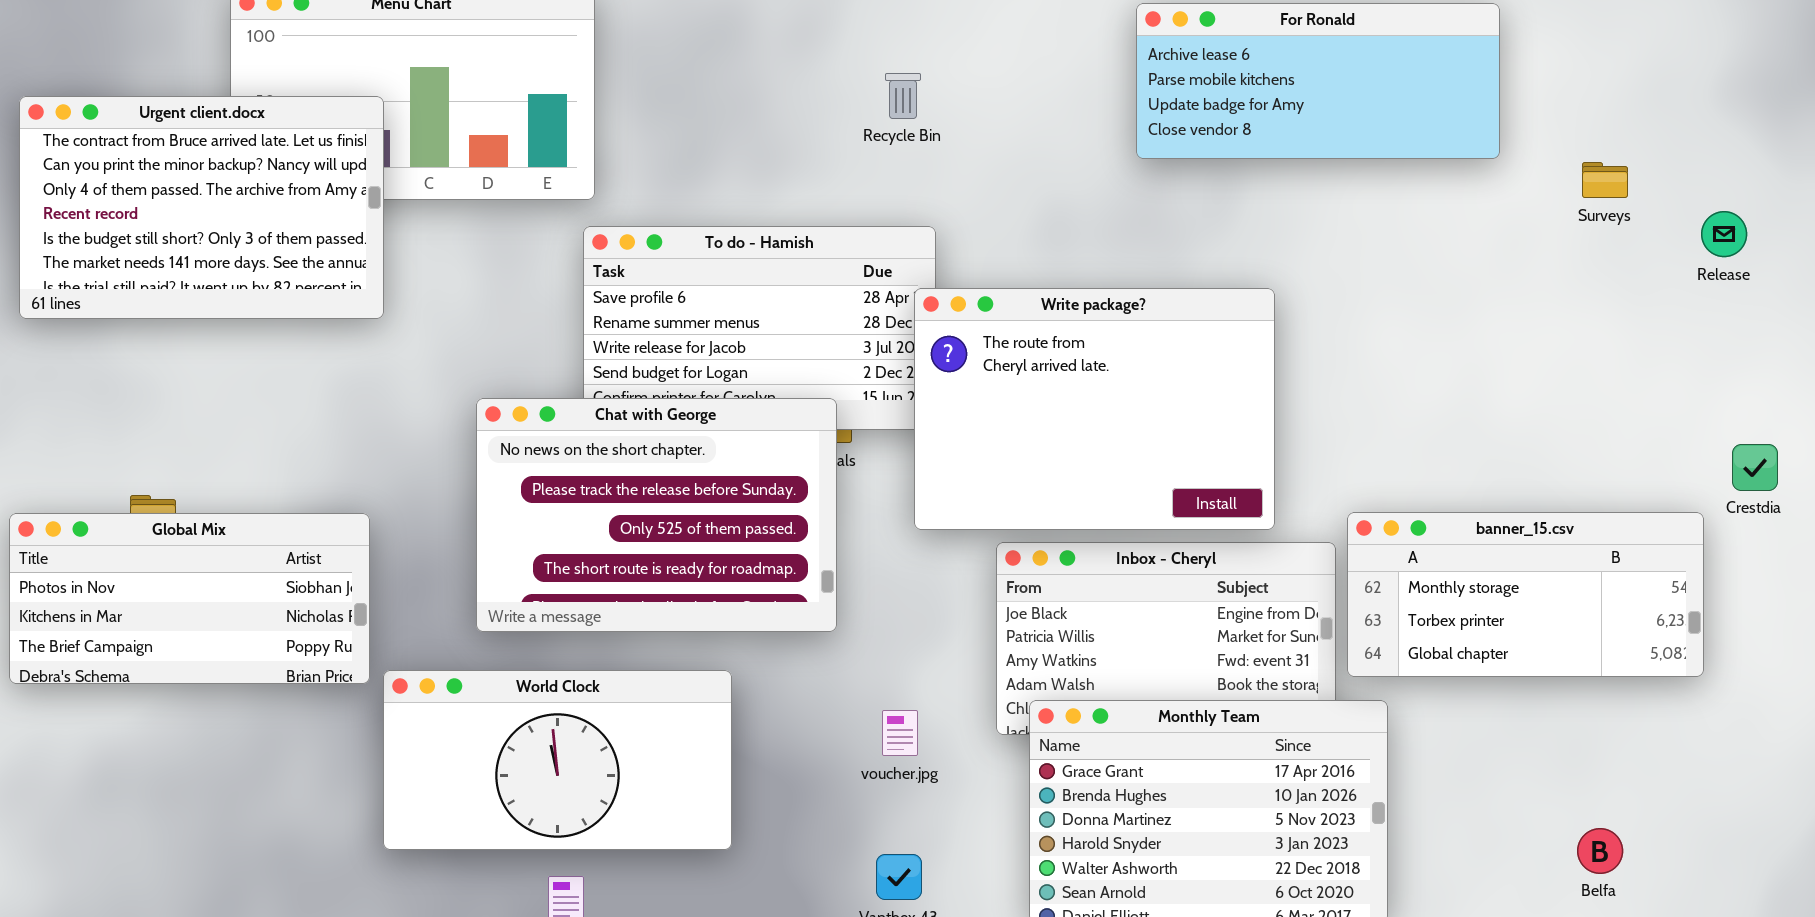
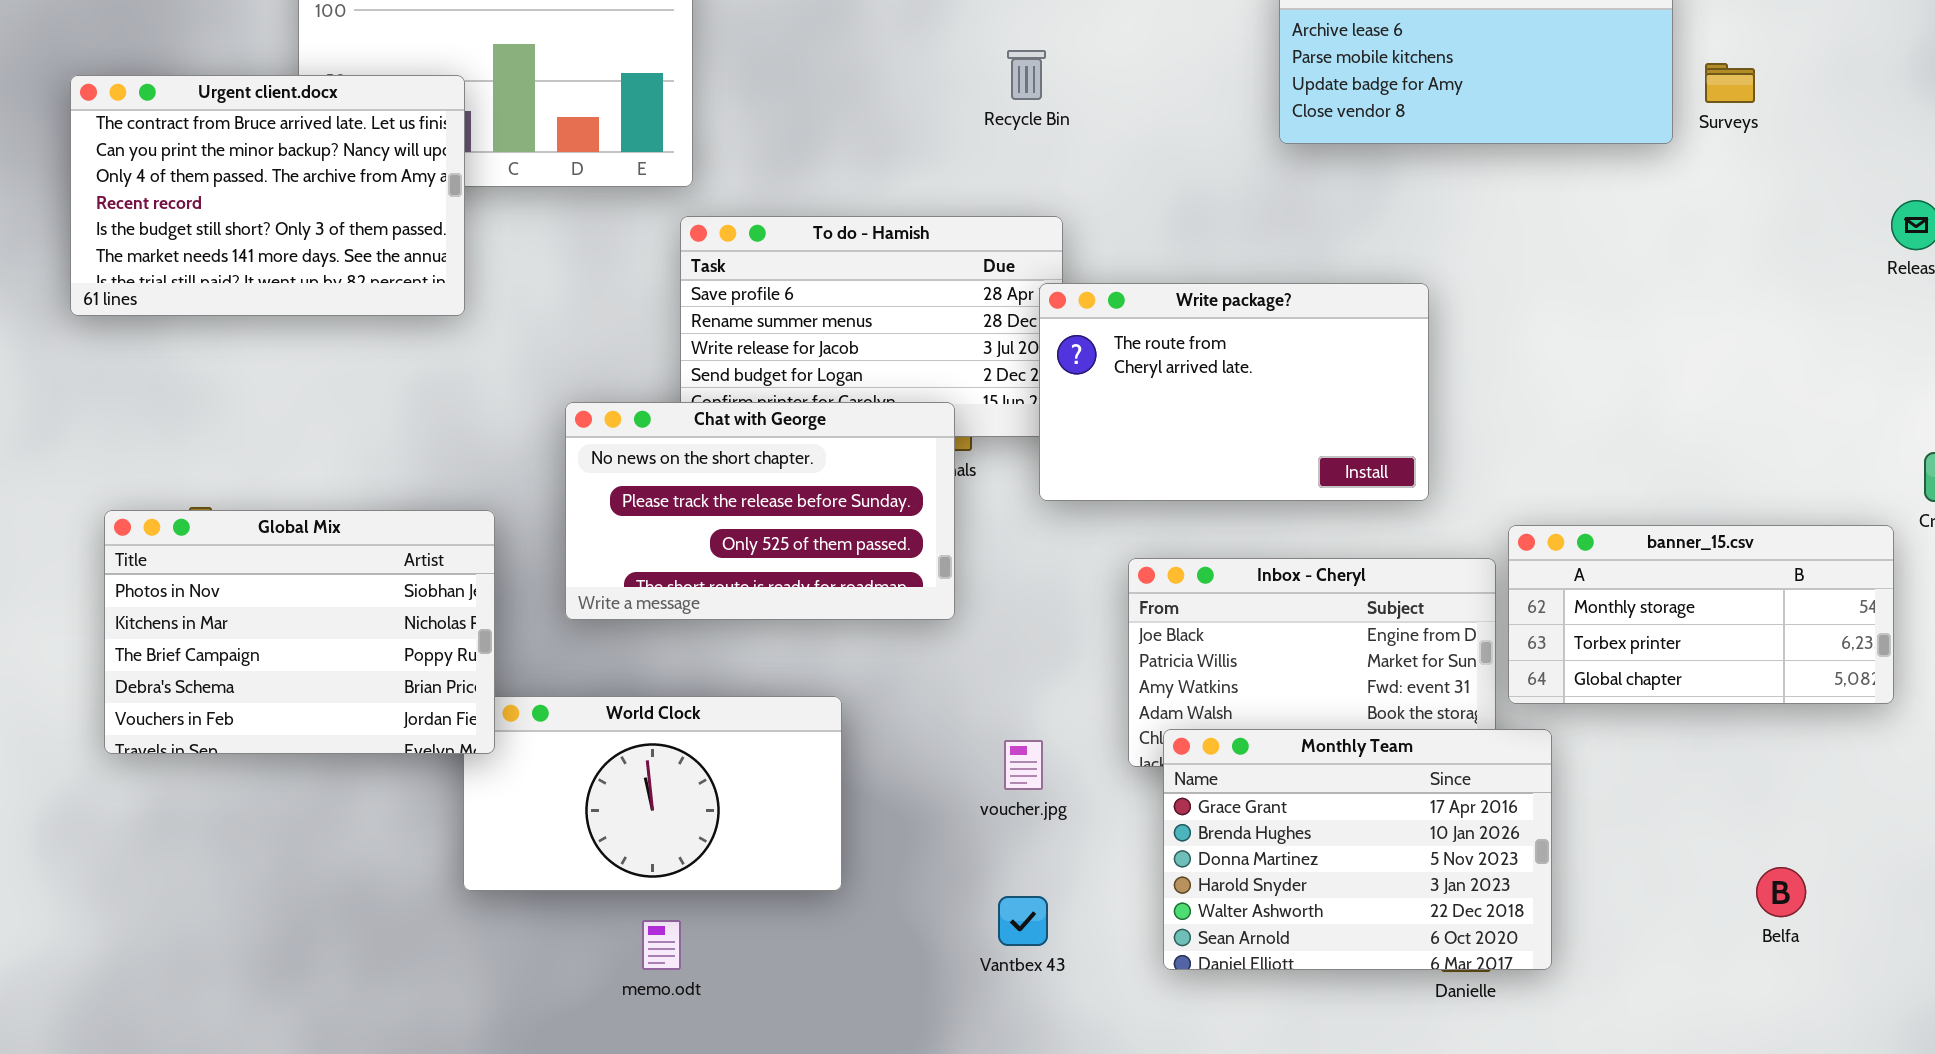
Surveys: [1582,162,1628,198] -> [1705,63,1755,103], moved
Write package?: [914,288,1275,530] -> [1039,283,1429,501], resized
Chat with George: [476,398,837,632] -> [565,402,955,620], resized
Global Mix: [9,513,370,684] -> [104,510,495,754], moved, resized

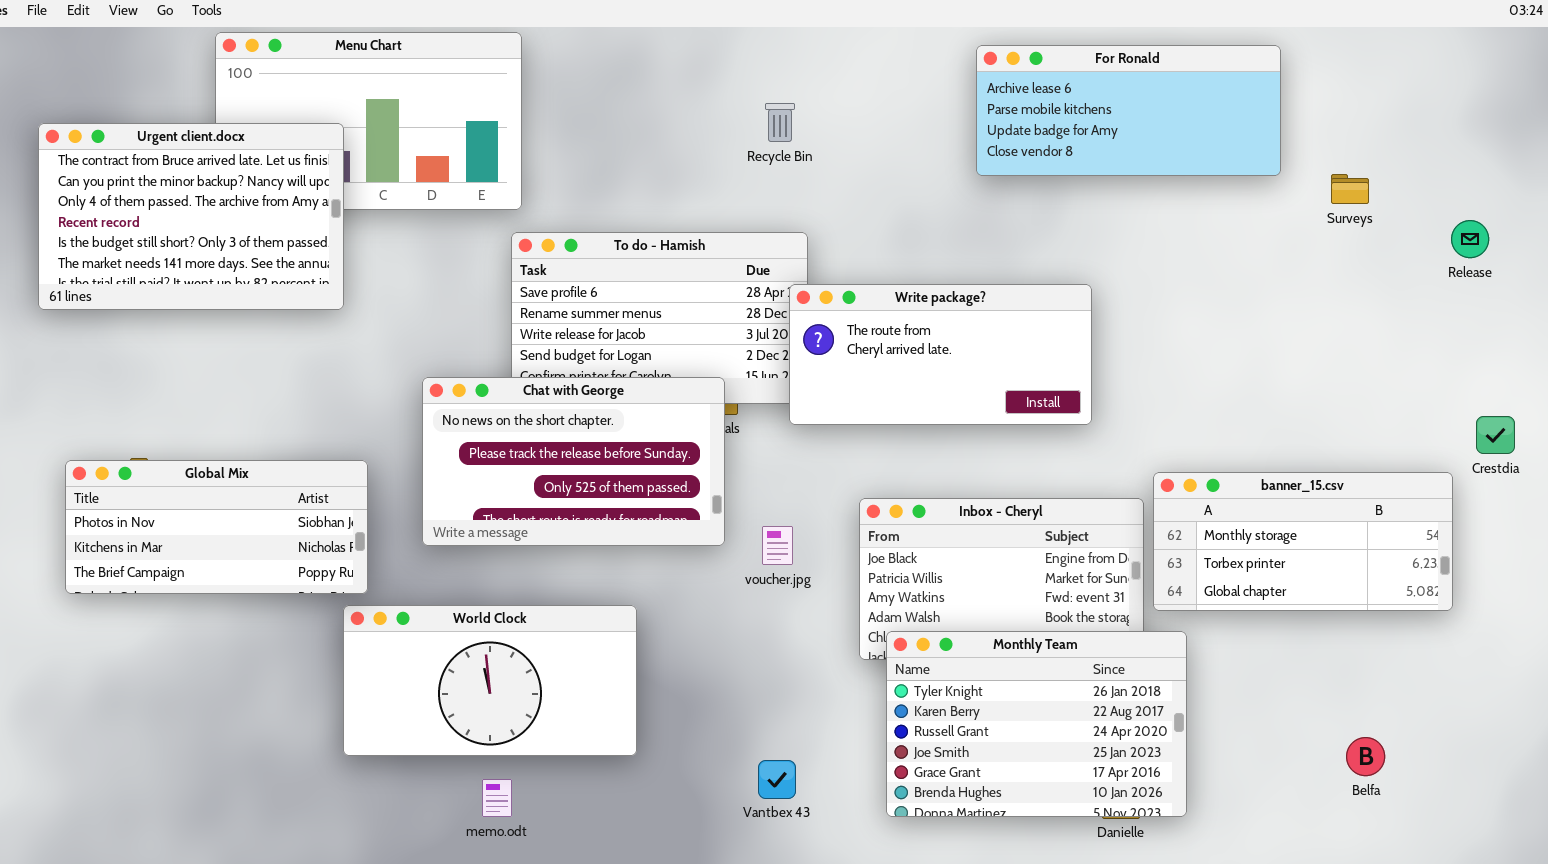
Surveys: [1705,63,1755,103] -> [1331,174,1369,204], moved
Write package?: [1039,283,1429,501] -> [789,284,1092,425], resized
Global Mix: [104,510,495,754] -> [65,460,368,594], resized
Monthly Team: [1163,729,1552,970] -> [886,631,1187,817], scrolled up 4 rows
voucher.jpg: [1004,740,1043,790] -> [762,526,793,565], moved

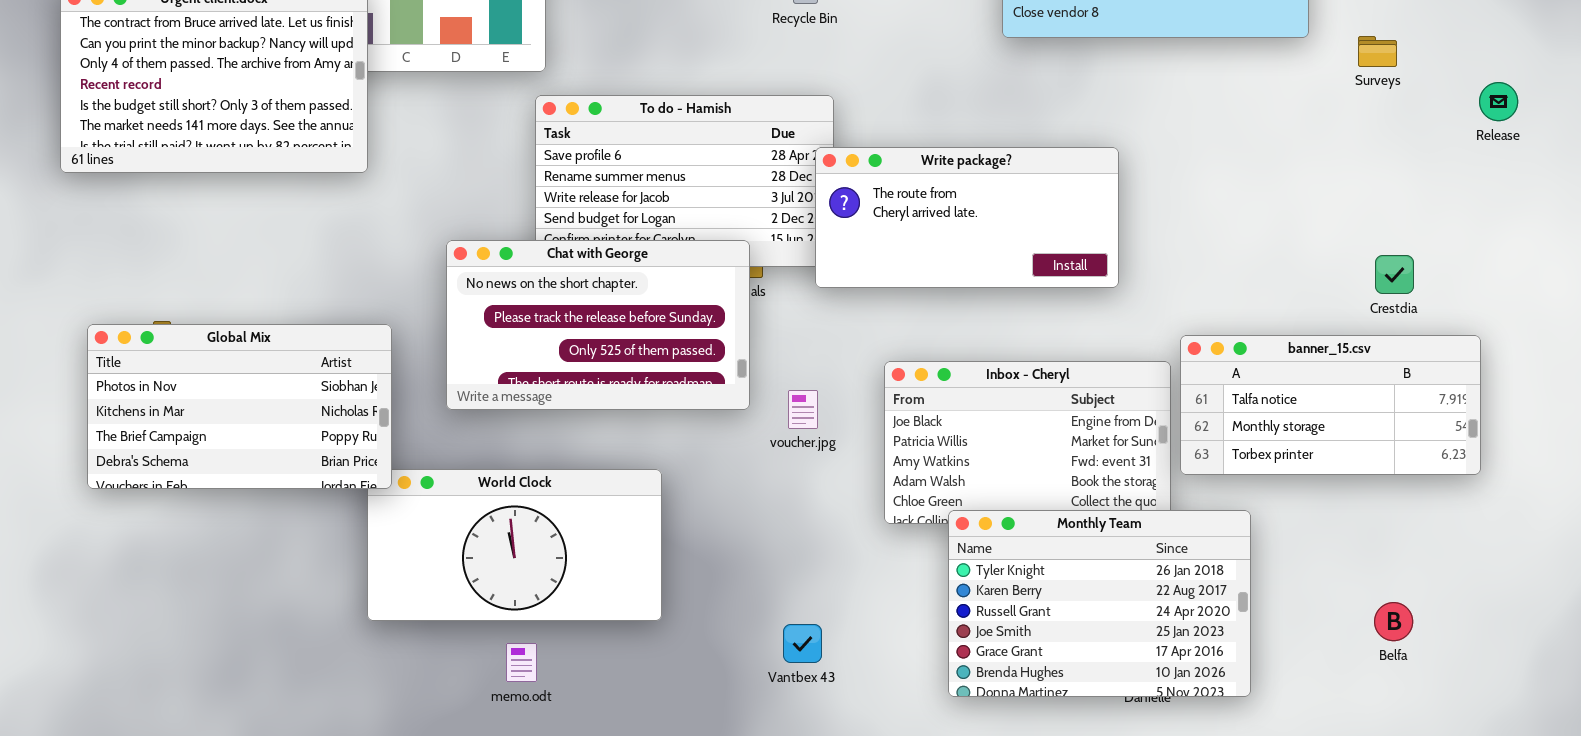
Crestdia: [1476,416,1515,454] -> [1375,255,1414,294], moved
Global Mix: [65,460,368,594] -> [87,324,392,489], resized
banner_15.csv: [1153,472,1453,611] -> [1180,335,1481,475], scrolled up 1 row
Monthly Team: [886,631,1187,817] -> [948,510,1251,697], moved

